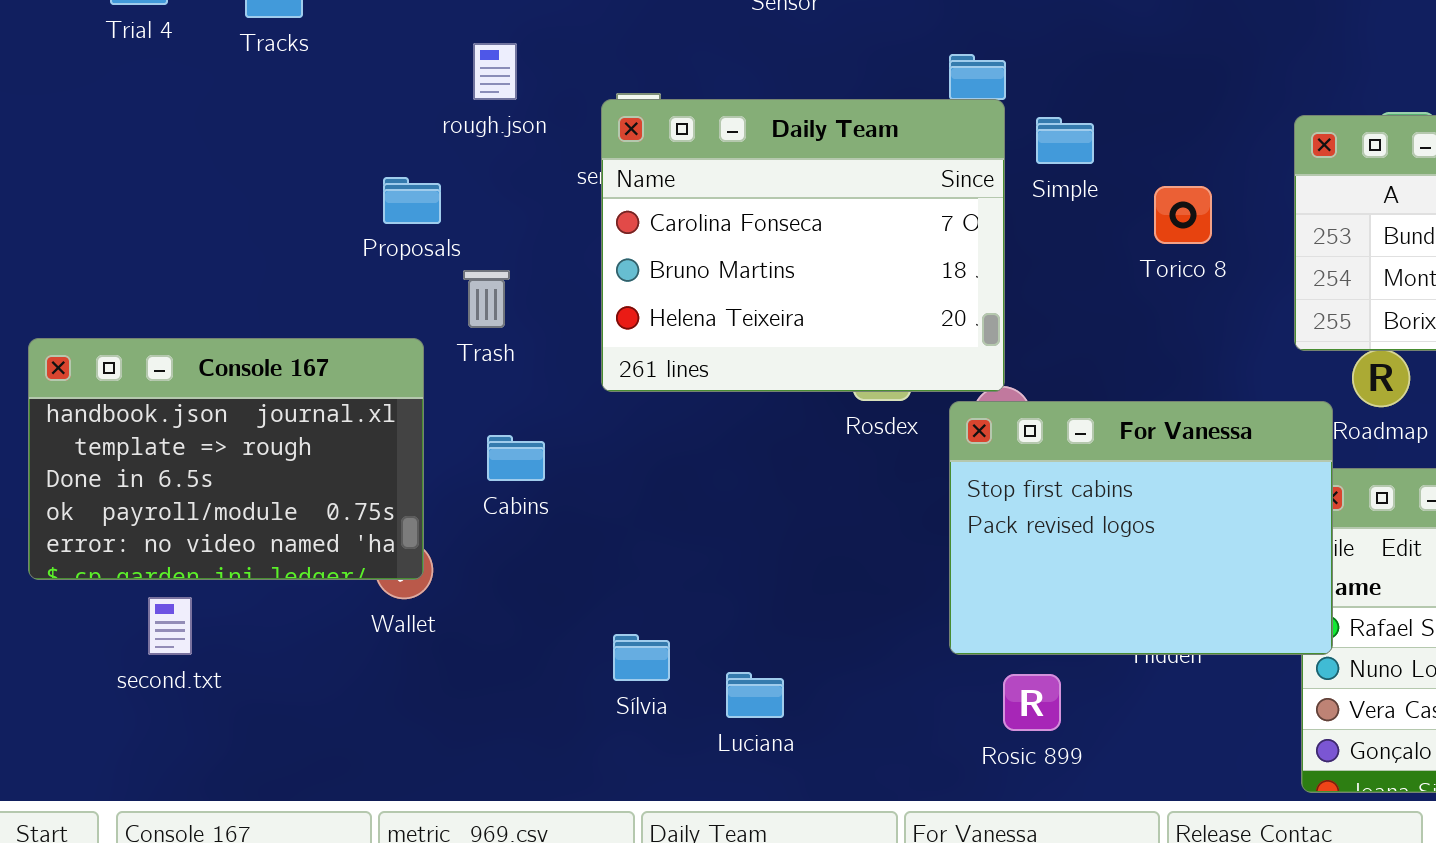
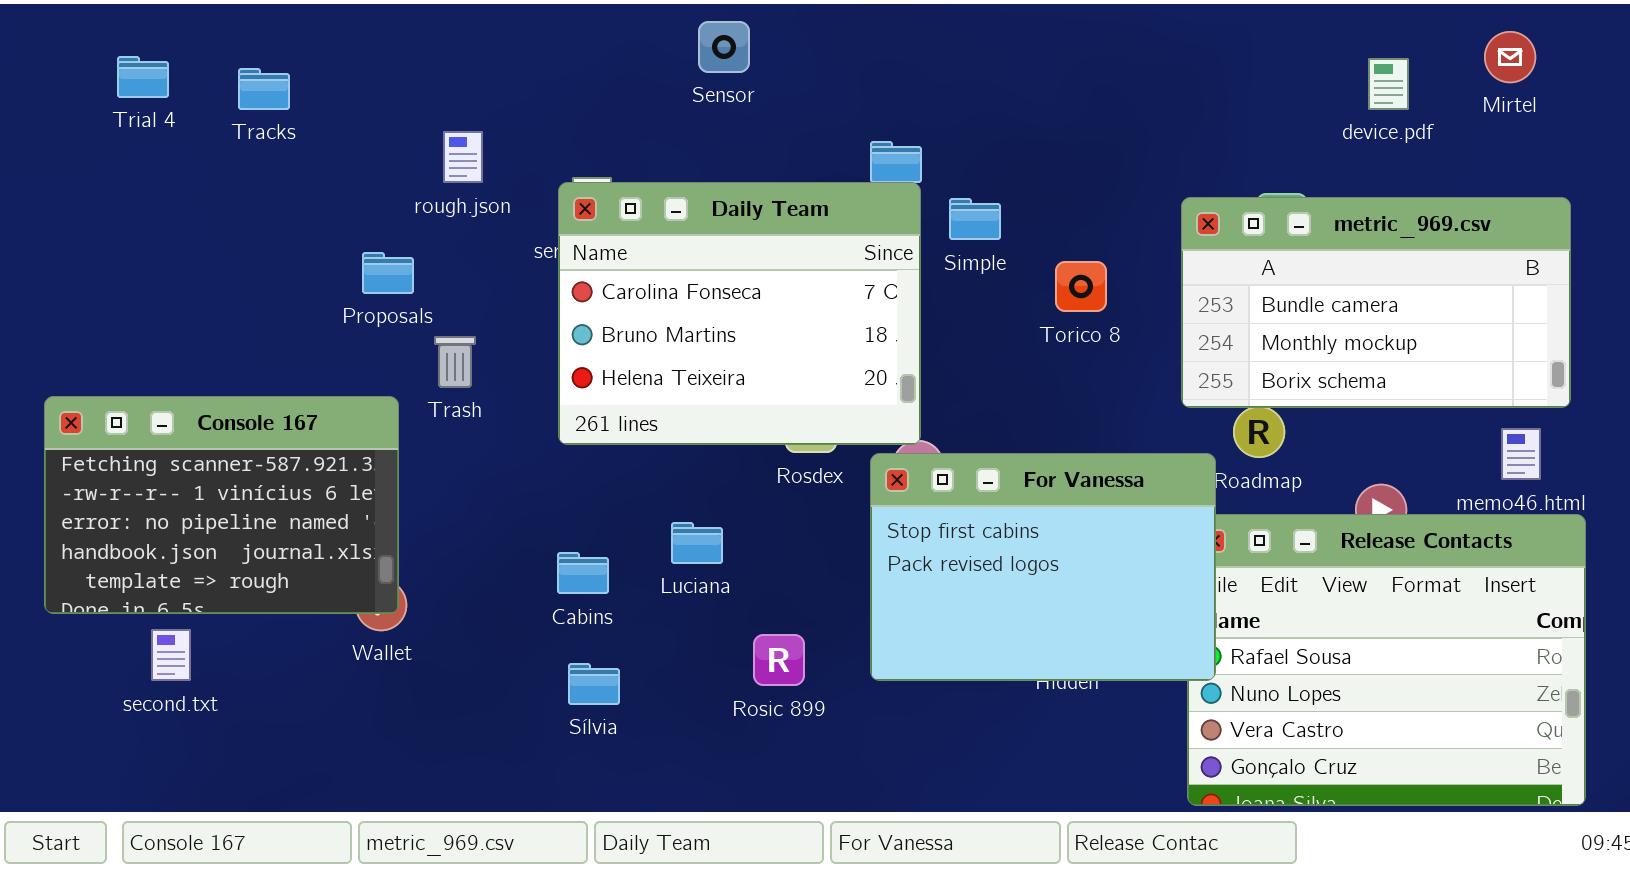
Console 167: [28,338,424,580] -> [44,396,399,614], scrolled up 3 rows
Cabins: [487,435,545,481] -> [557,552,609,594], moved
Luciana: [726,672,784,718] -> [671,522,723,564], moved
Rosic 899: [1003,674,1061,731] -> [753,634,805,686], moved

